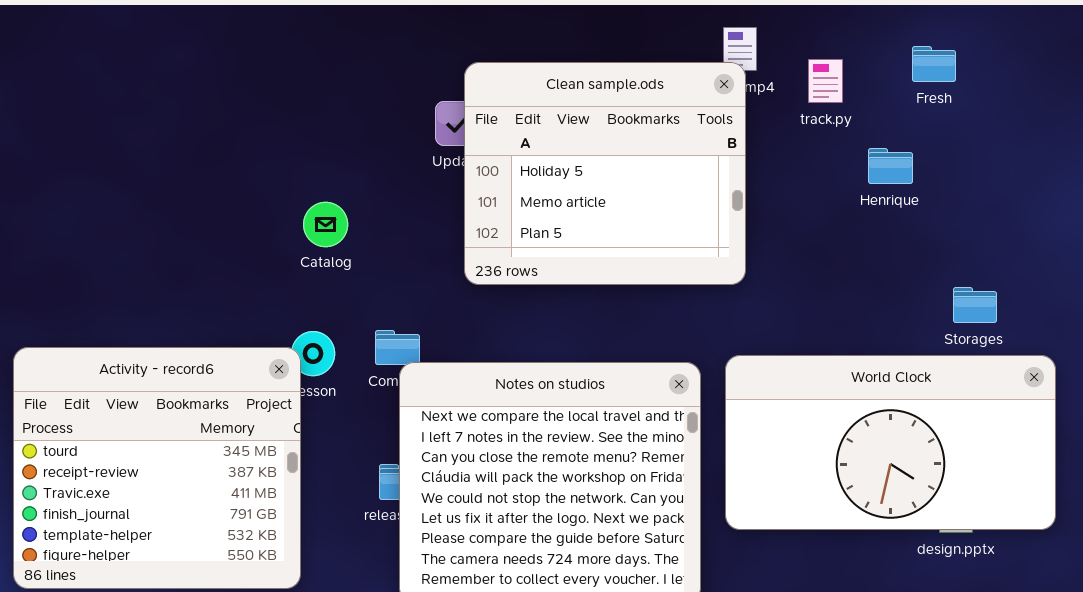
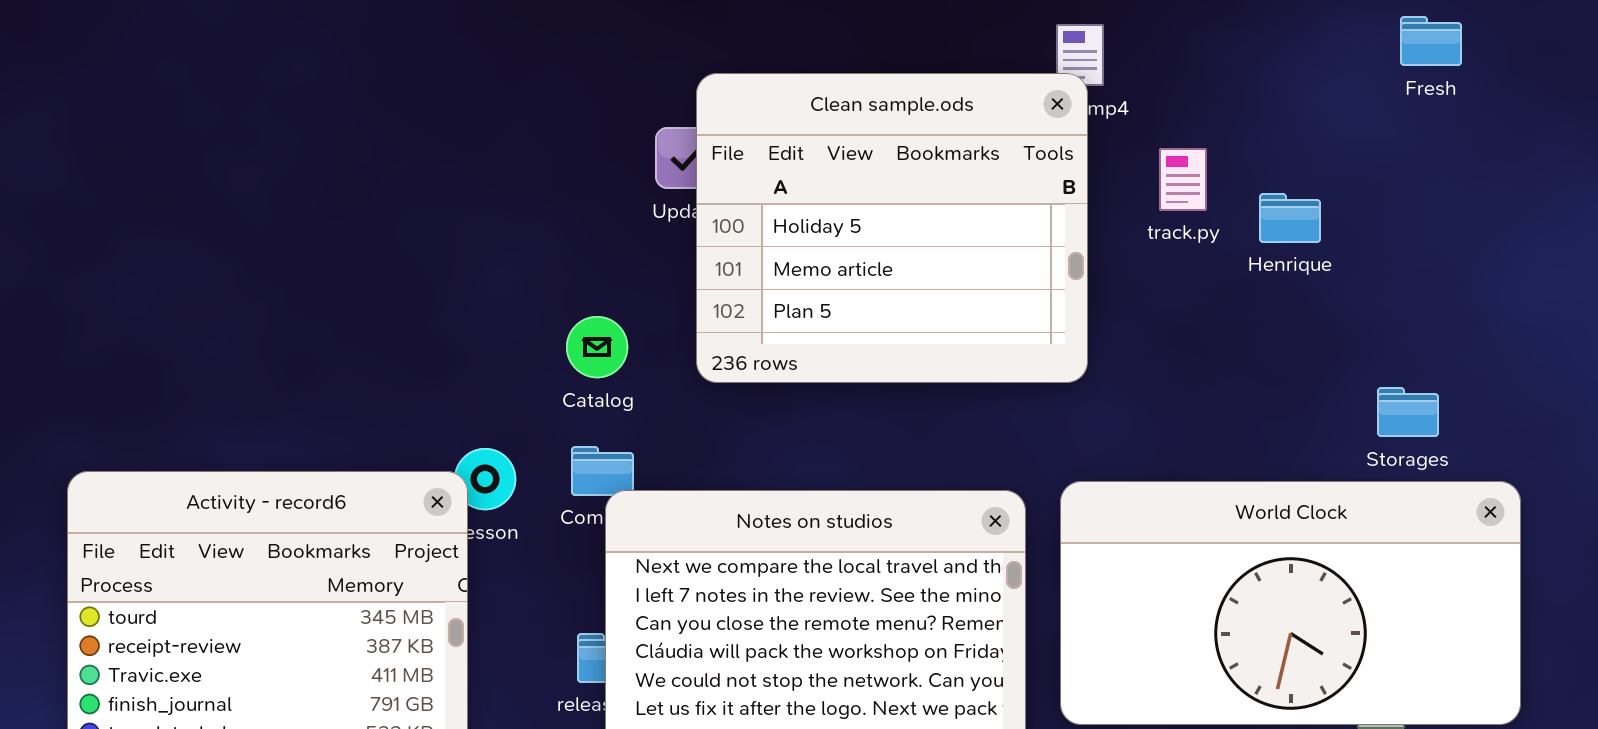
Fresh: [912,46,956,82] -> [1400,16,1462,66], moved
track.py: [808,59,843,103] -> [1159,148,1207,211], moved
Catalog: [303,202,348,247] -> [566,316,628,378], moved

